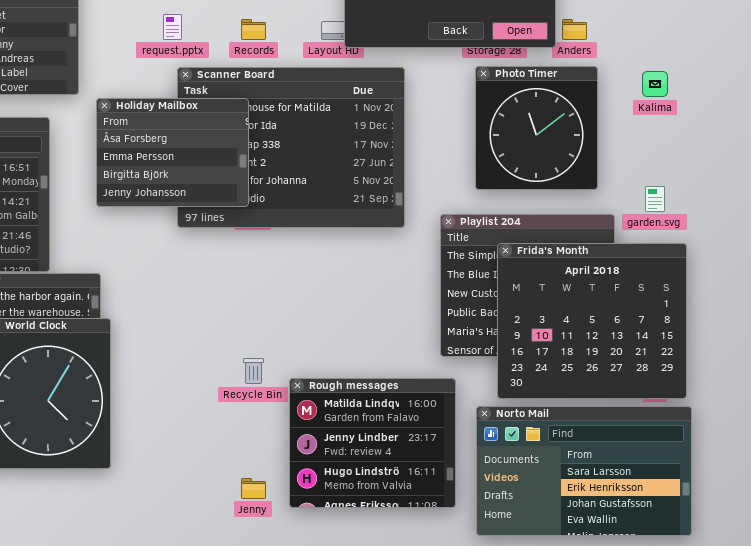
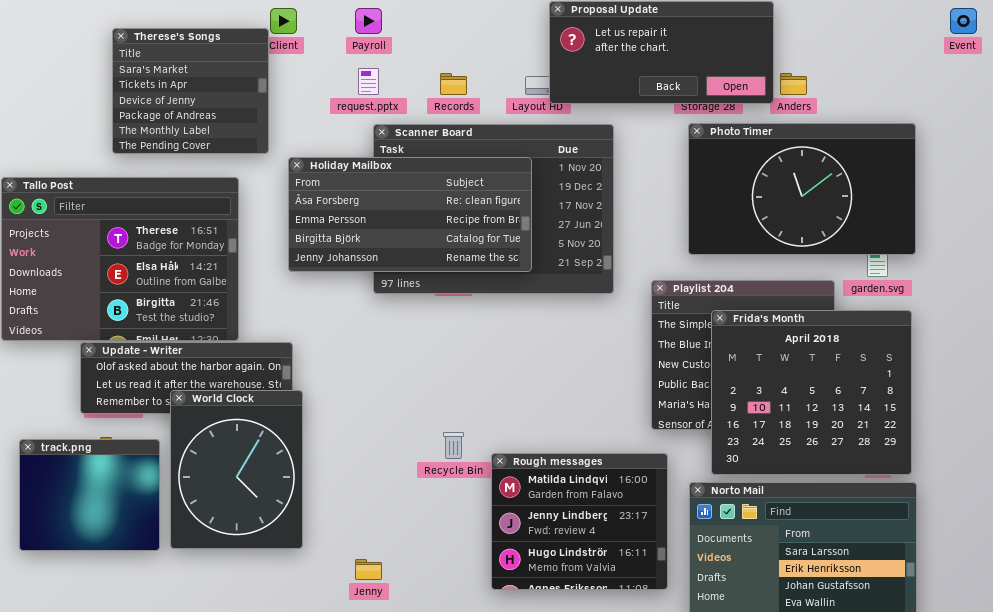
Photo Timer: [475,66,598,190] -> [688,123,916,255], resized
Holiday Mailbox: [96,98,249,207] -> [288,157,532,272], resized
Jenny: [241,478,266,499] -> [355,559,382,580], moved

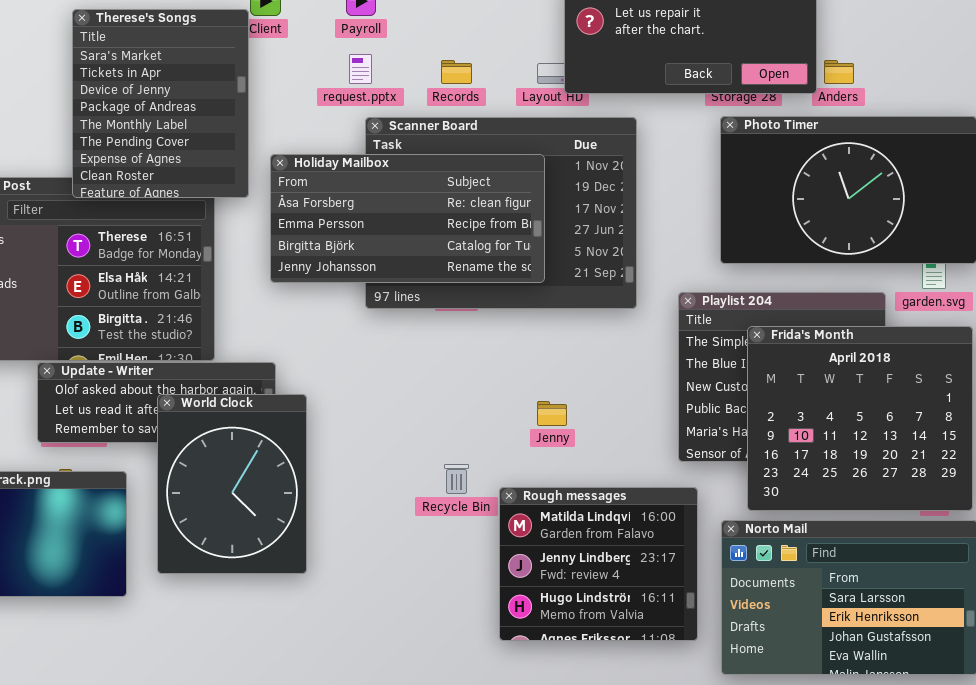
Therese's Songs: [112,28,269,154] -> [72,9,249,198], resized
World Clock: [170,390,303,549] -> [157,394,307,574], moved
Jenny: [355,559,382,580] -> [537,401,567,426], moved

